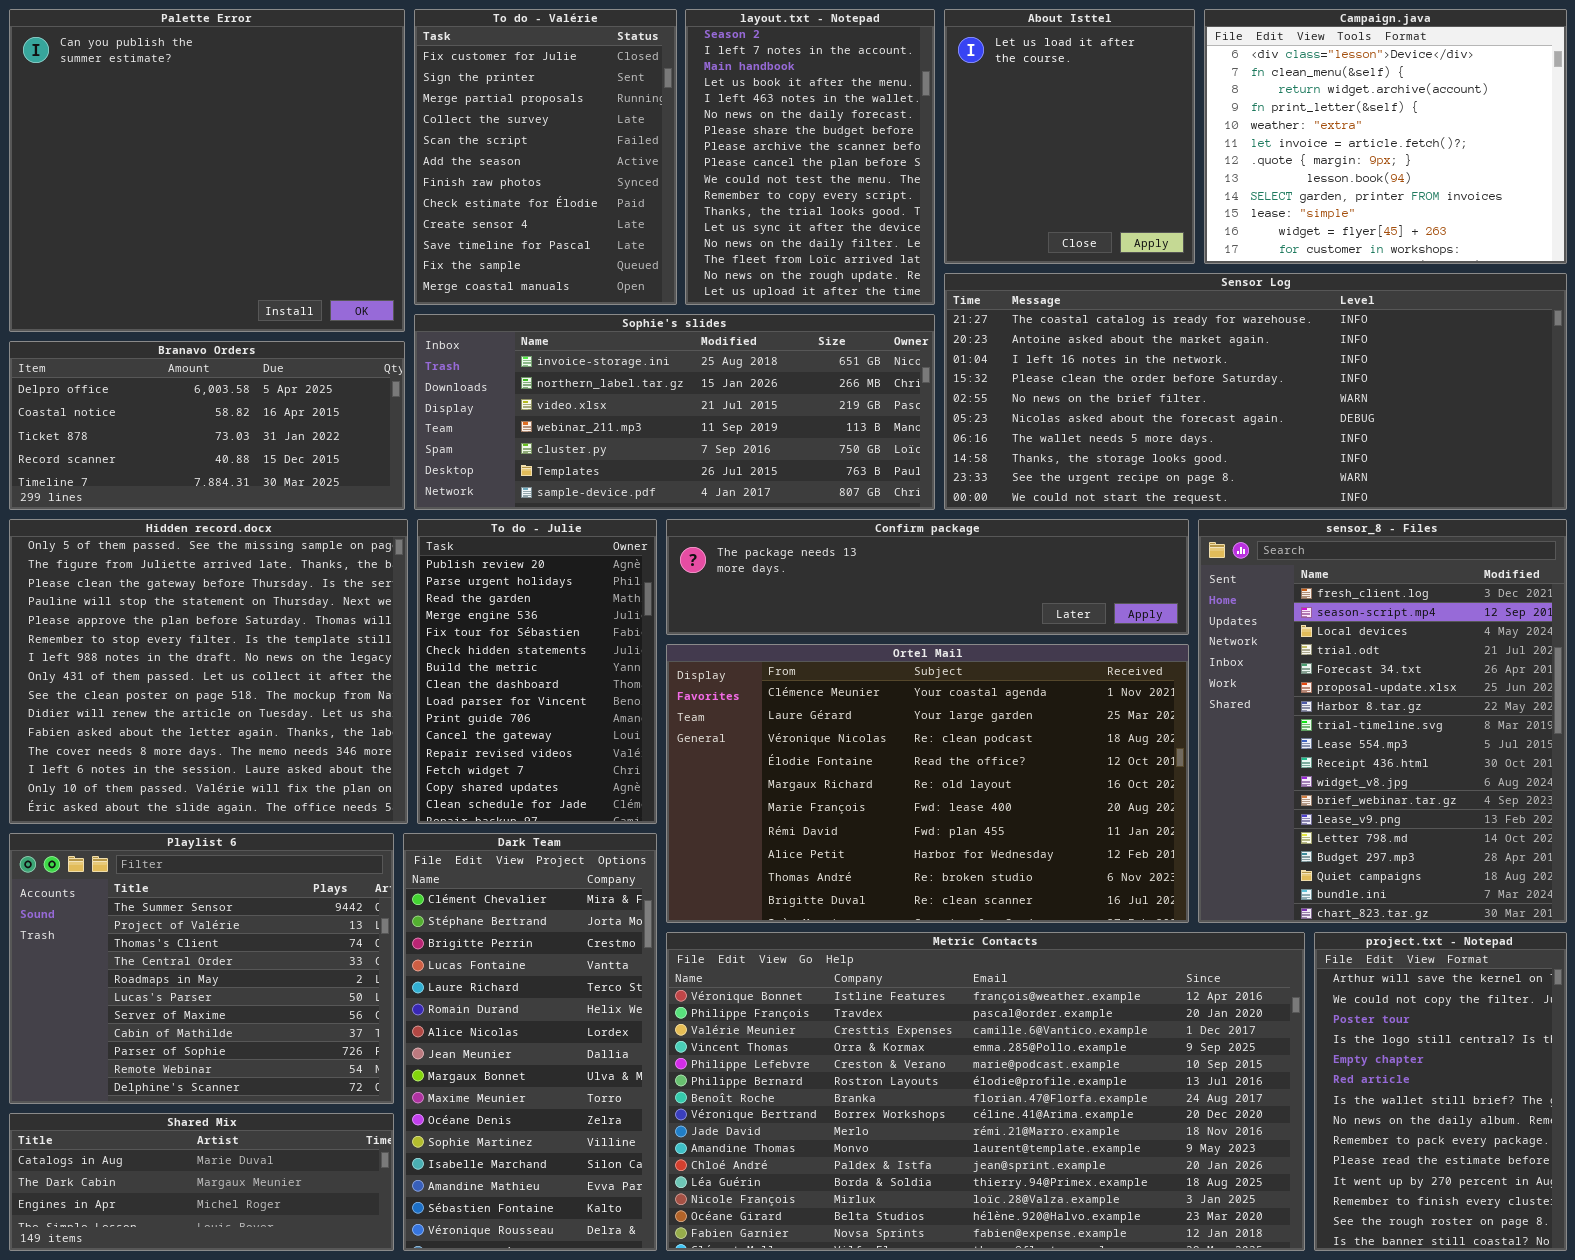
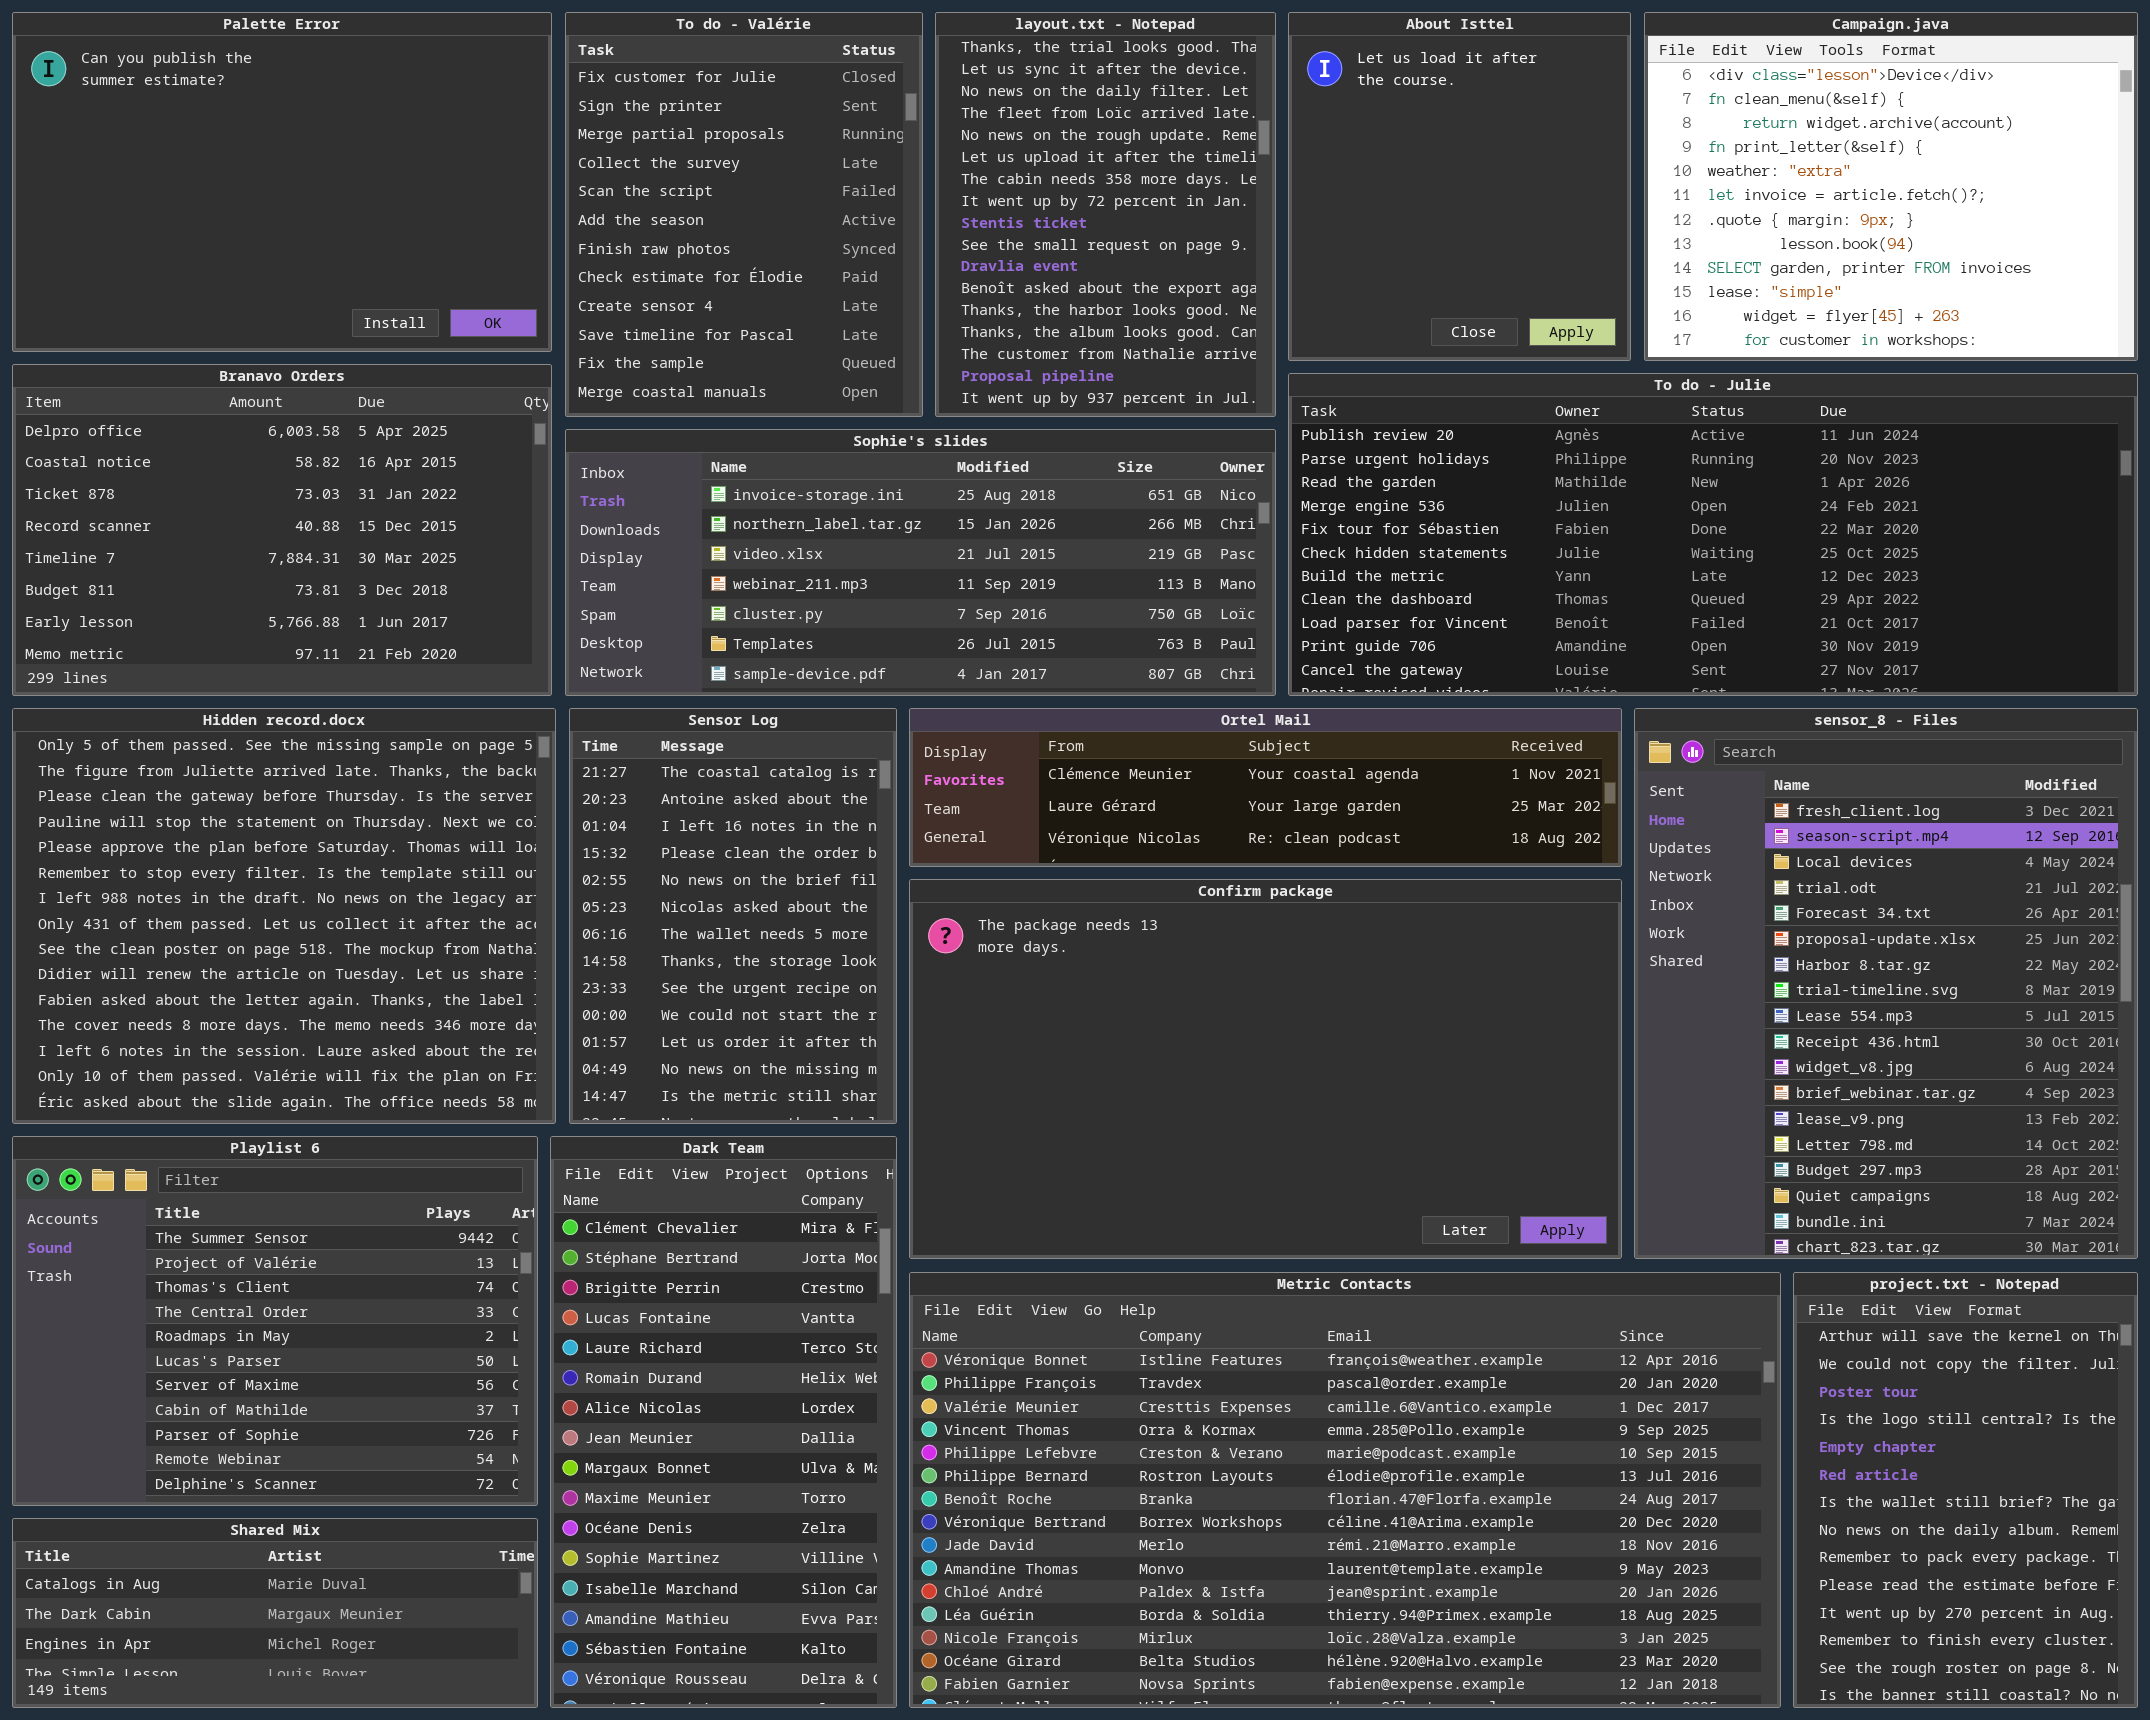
Palette Error: [9,9,405,332] -> [12,12,552,352], resized
layout.txt - Notepad: [685,9,935,305] -> [935,12,1276,417], scrolled down 11 rows
Sensor Log: [944,273,1567,510] -> [569,708,897,1124], moved, resized
Branavo Orders: [9,341,405,510] -> [12,364,552,696], resized
To do - Julie: [417,519,657,824] -> [1288,373,2138,696], moved, resized
Confirm package: [666,519,1189,635] -> [909,879,1622,1259], moved, resized
Ortel Mail: [666,644,1189,923] -> [909,708,1622,867], moved, resized

